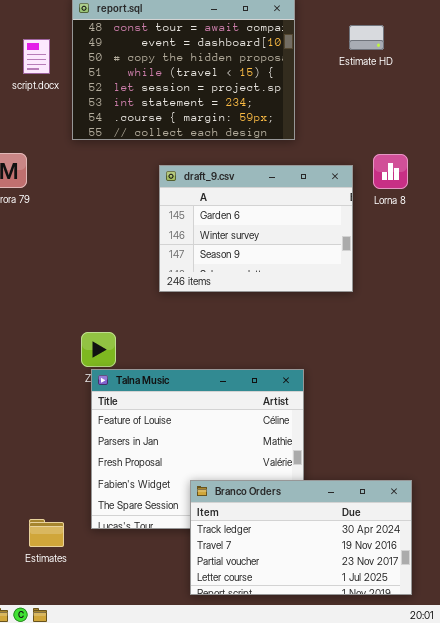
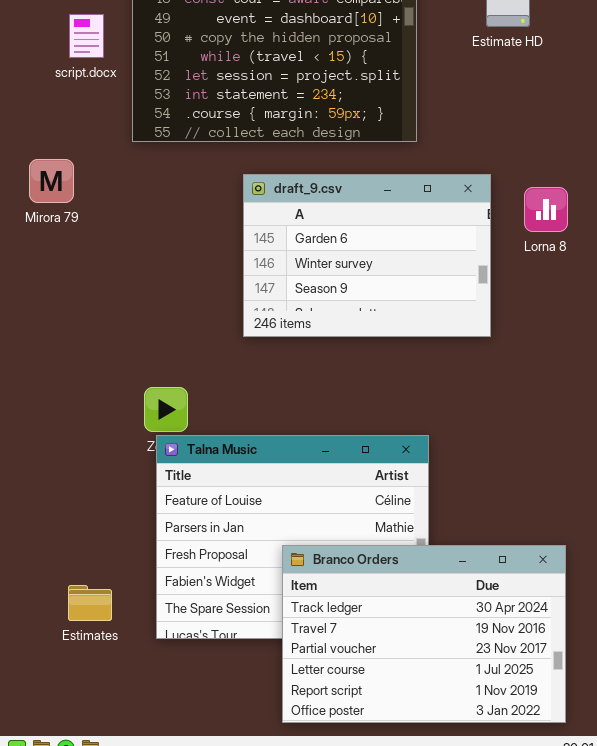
Lorna 8: [373,154,408,189] -> [524,187,568,232], moved
Branco Orders: [190,480,412,595] -> [282,545,566,723], resized
Estimates: [29,519,64,547] -> [68,585,112,621], moved

